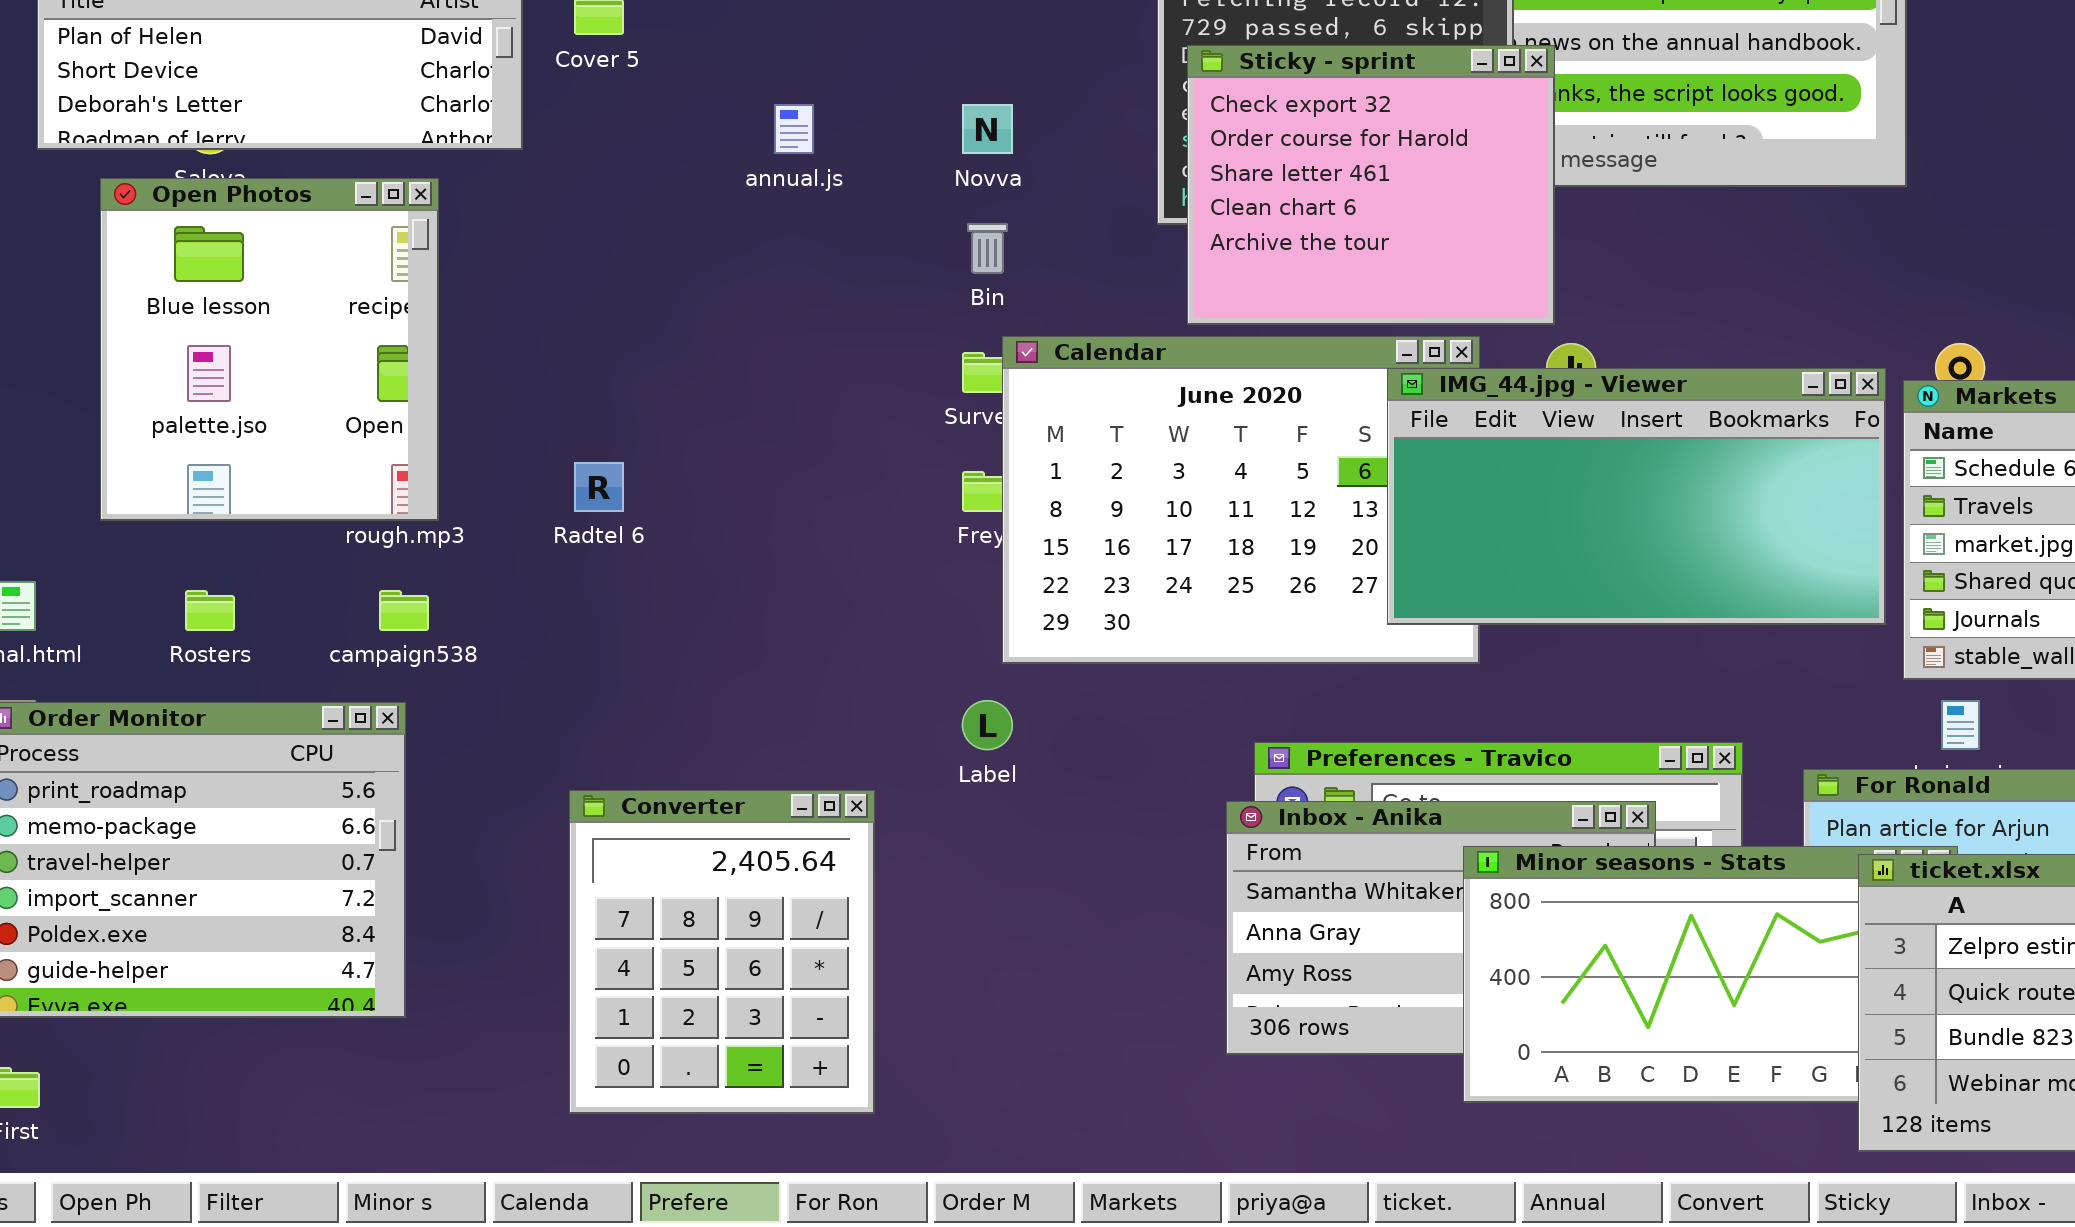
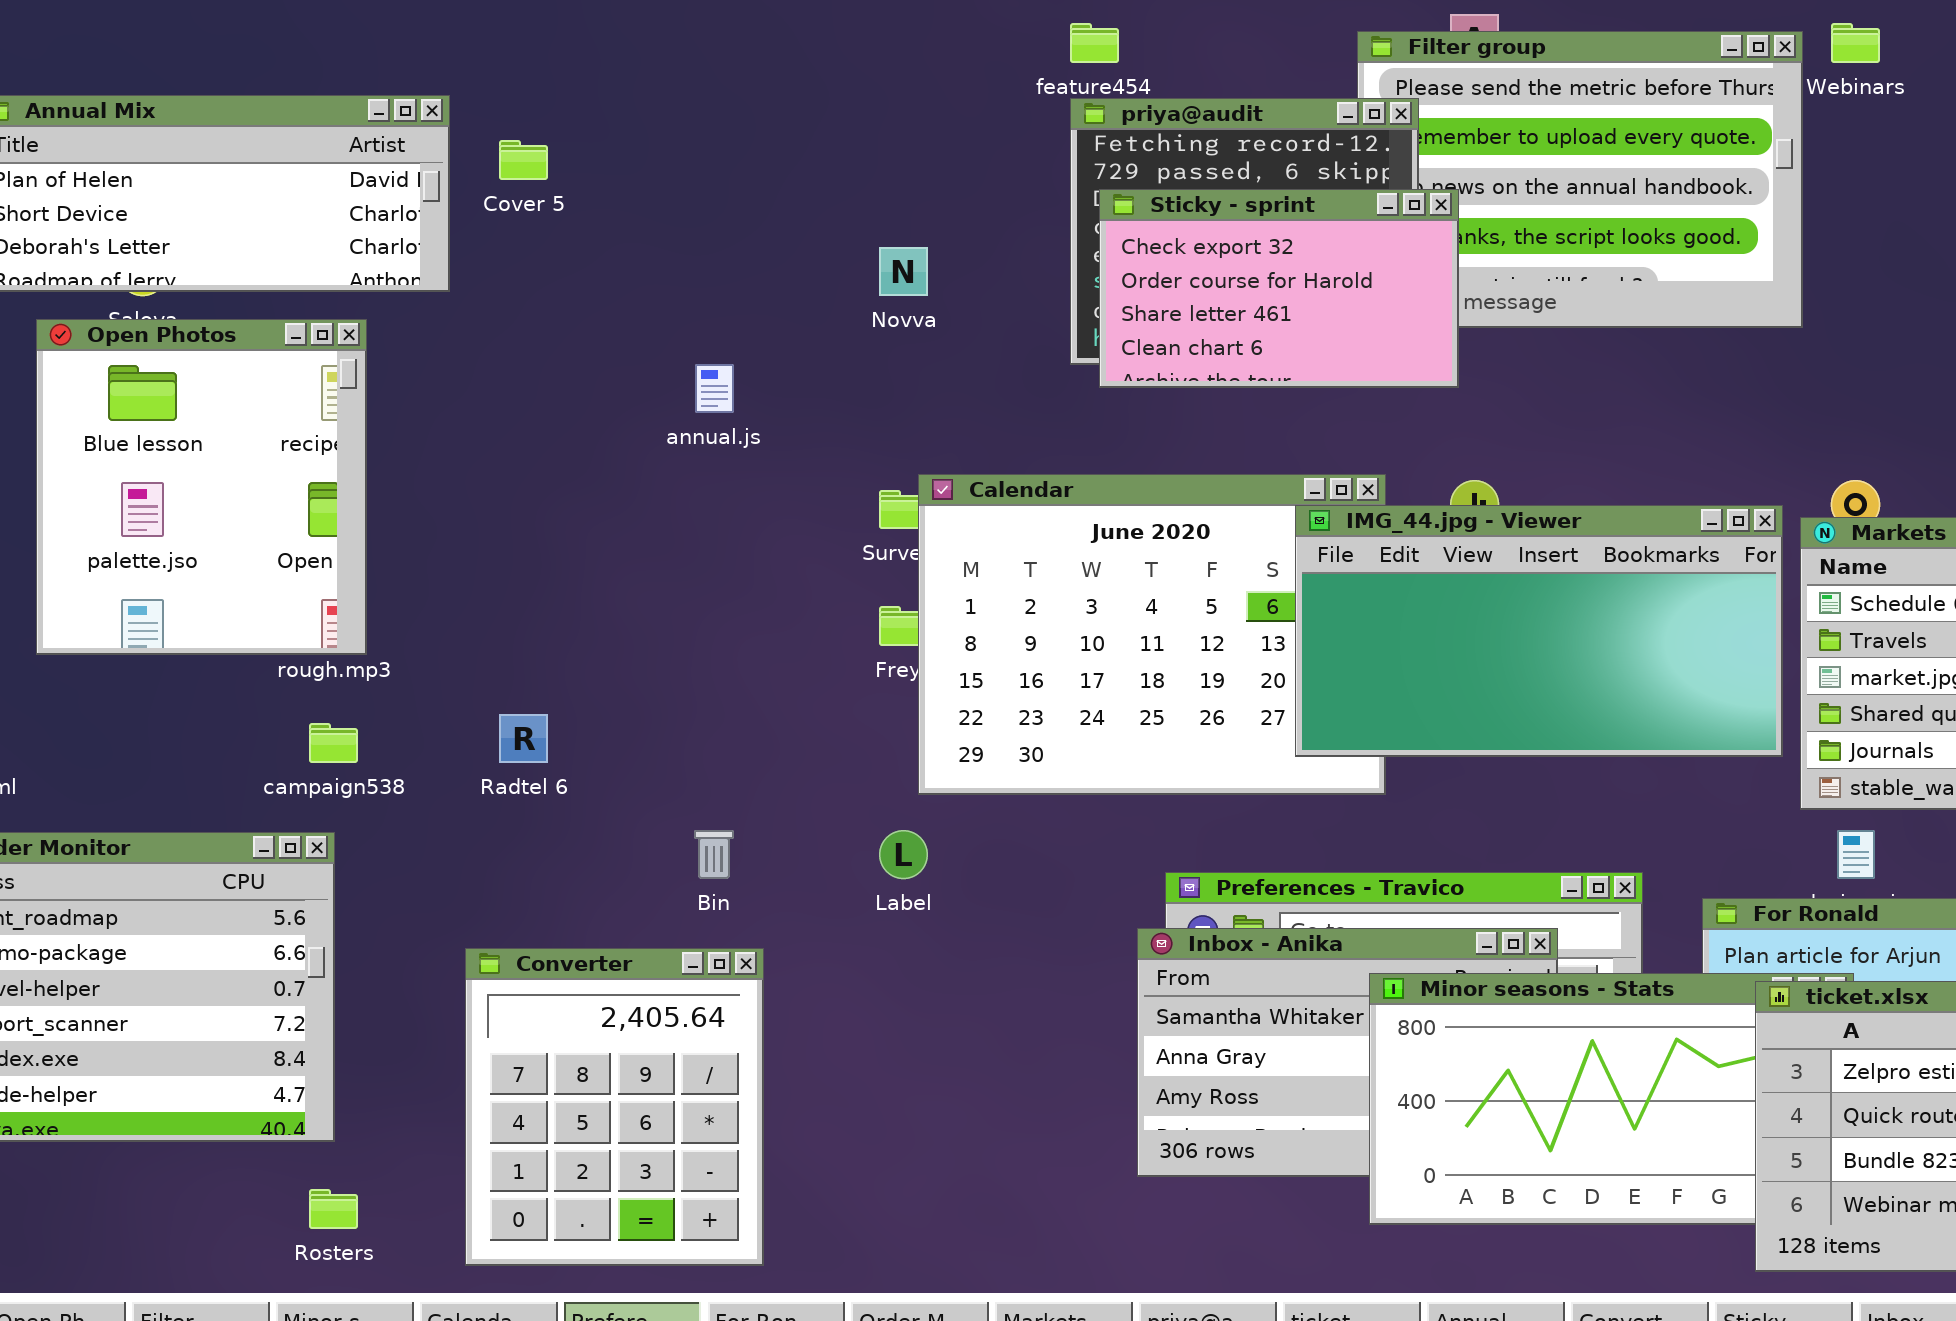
Sticky - sprint: [1187,45,1555,325] -> [1099,189,1459,388], resized
annual.js: [774,104,814,154] -> [695,364,734,413], moved
Bin: [967,223,1008,274] -> [694,830,734,879], moved
Radtel 6: [574,462,624,512] -> [499,714,548,763], moved
Rosters: [185,590,235,631] -> [309,1189,358,1229], moved
Converter: [569,790,875,1114] -> [465,948,764,1266], moved

